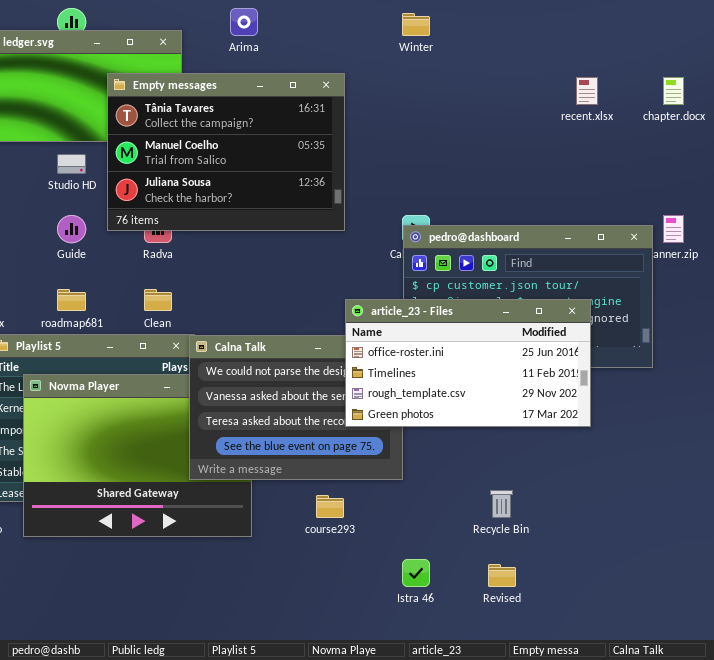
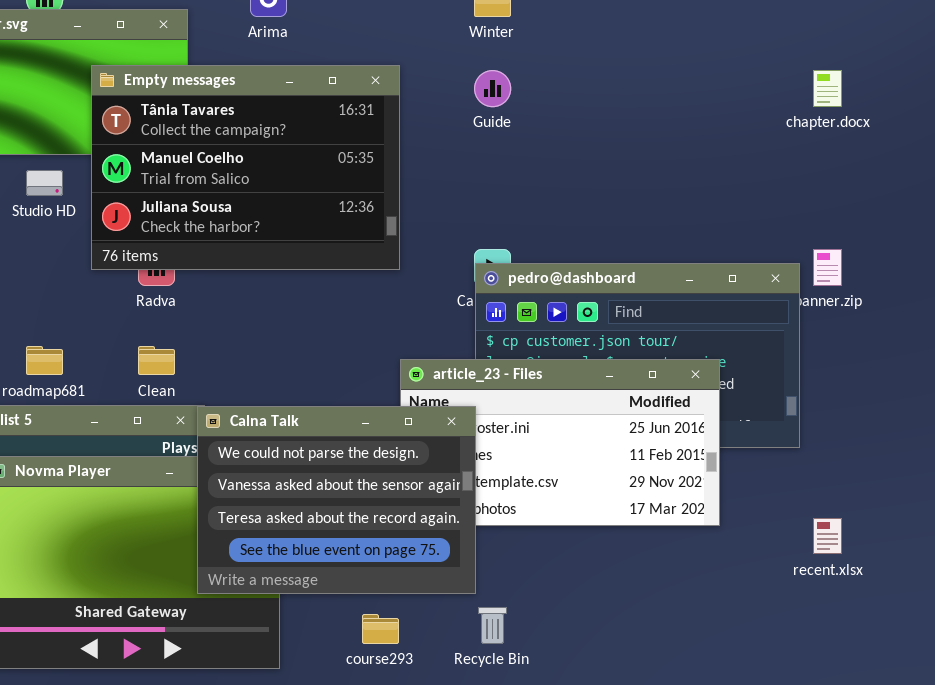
recent.xlsx: [576,77,598,105] -> [813,518,842,554], moved
Guide: [57,215,86,243] -> [474,70,511,107], moved
Calna Talk: [189,335,403,480] -> [197,406,476,594], raised
Recycle Bin: [490,490,513,518] -> [478,607,507,644], moved

